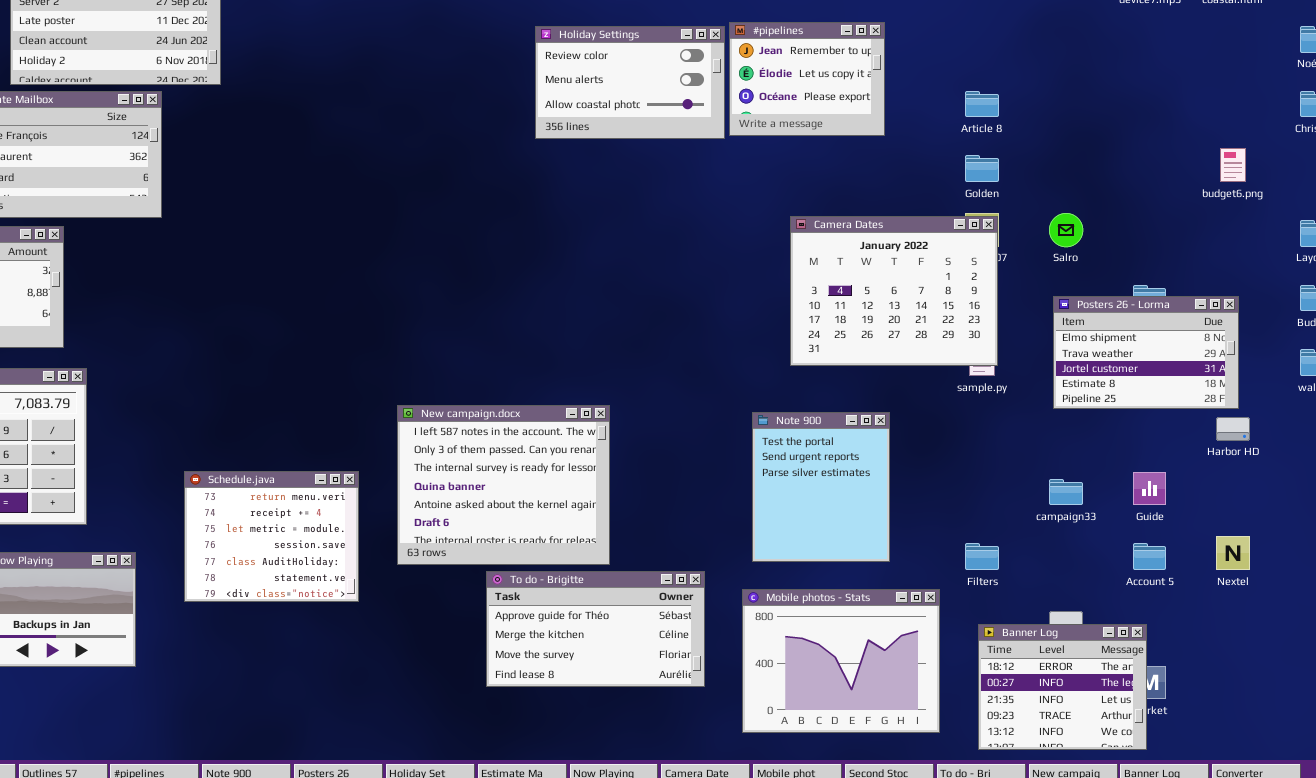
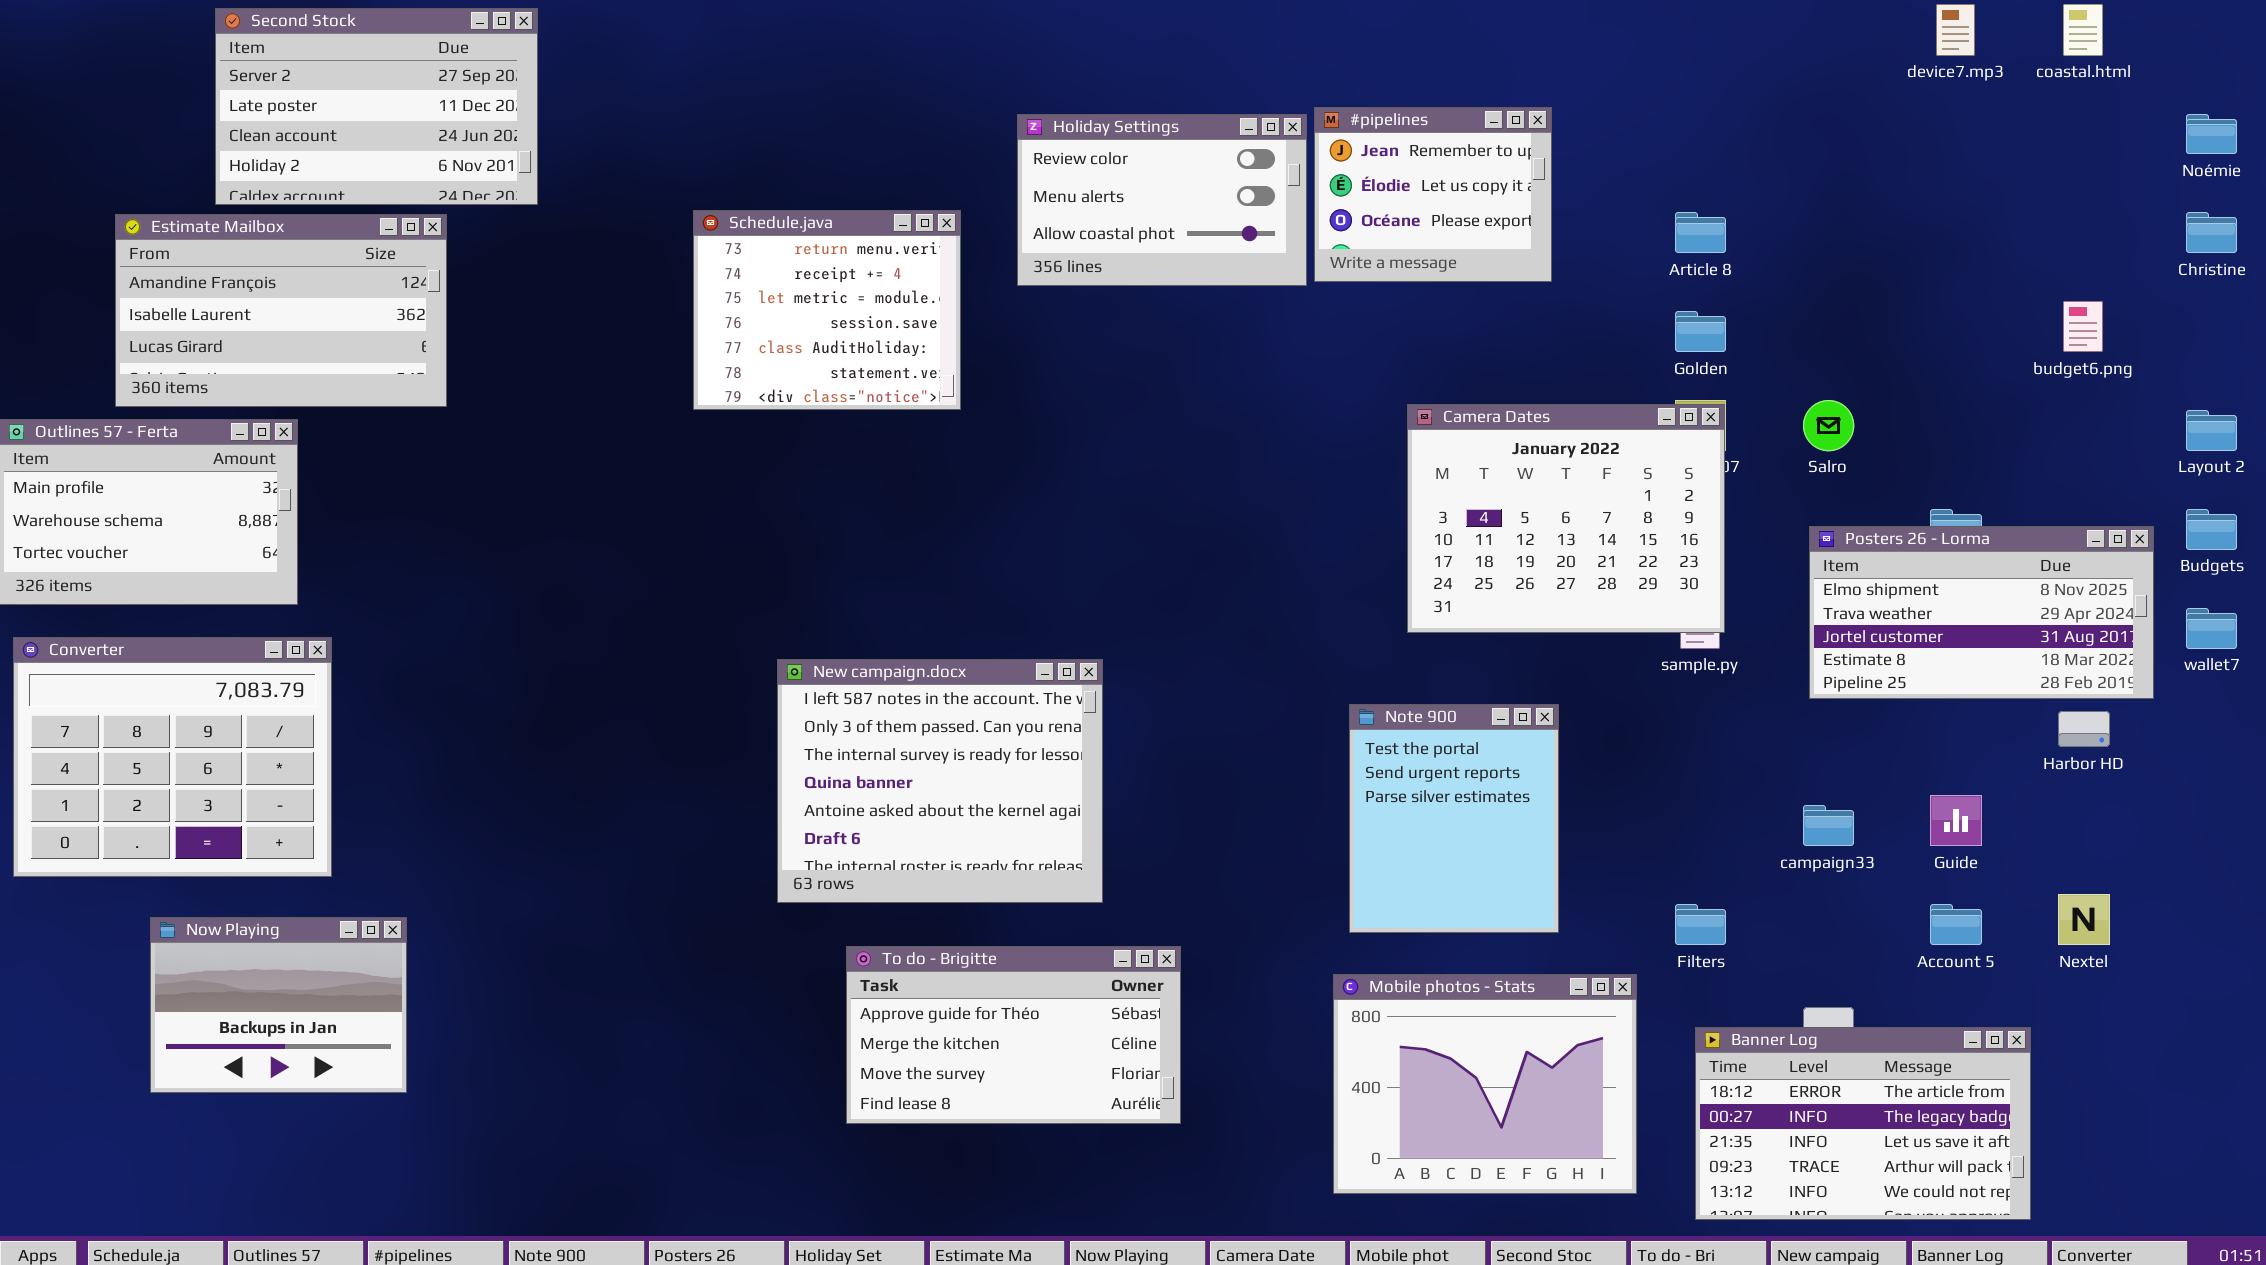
Posters 26 - Lorma: [1053,296,1239,409] -> [1809,526,2154,699], resized
New campaign.docx: [397,405,610,565] -> [777,659,1103,903], moved
Schedule.java: [184,471,359,602] -> [693,210,961,410], moved
To do - Brigitte: [486,571,705,687] -> [846,946,1181,1124], moved
Banner Log: [978,624,1147,750] -> [1695,1027,2031,1220], resized

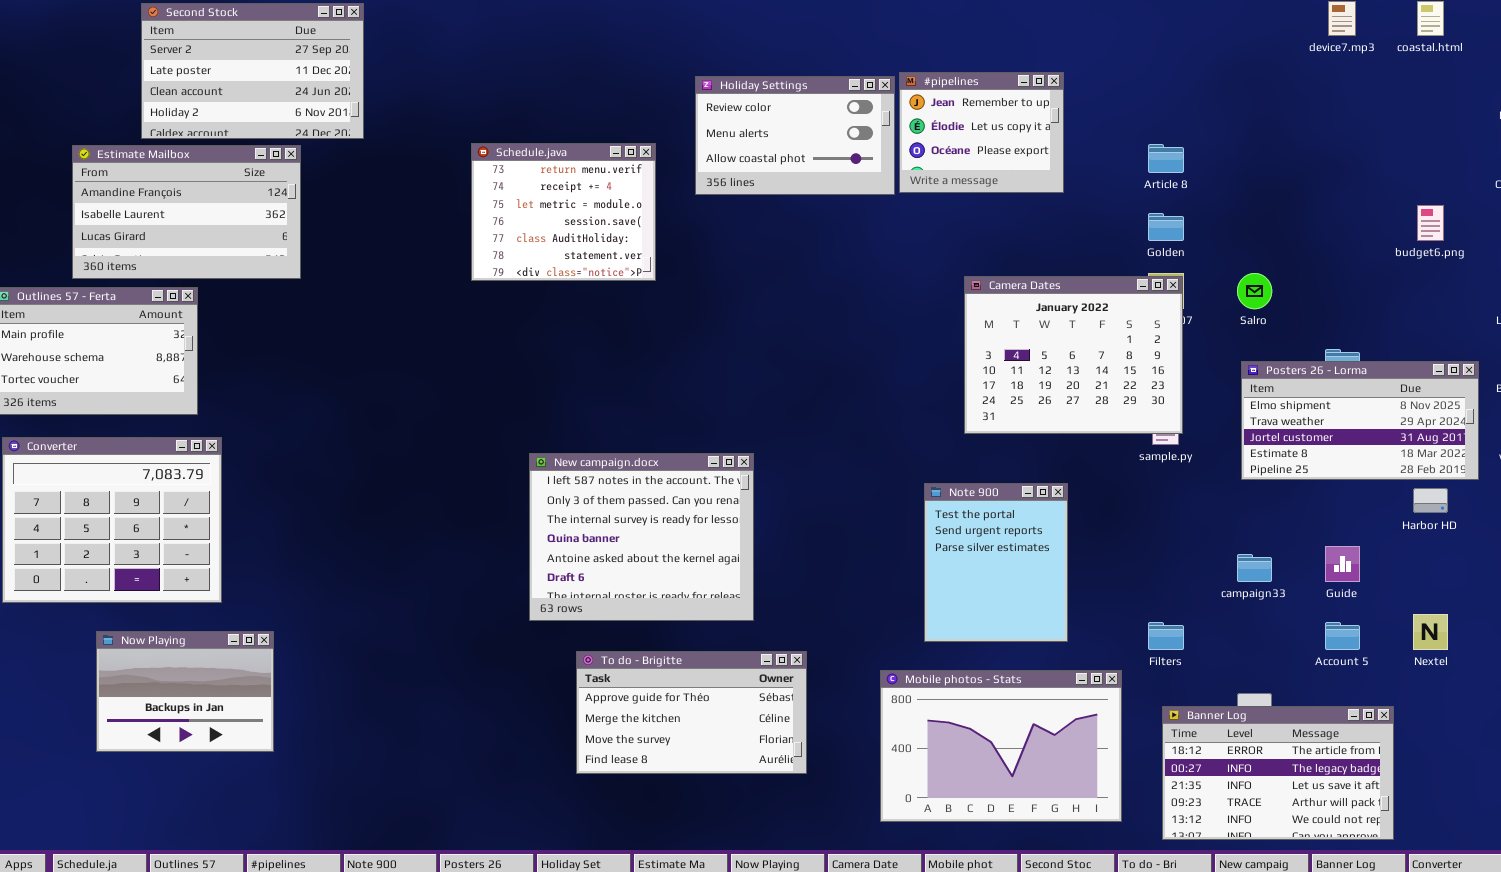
Mobile photos - Stats: [1333,974,1637,1194] -> [880,670,1122,822], resized

